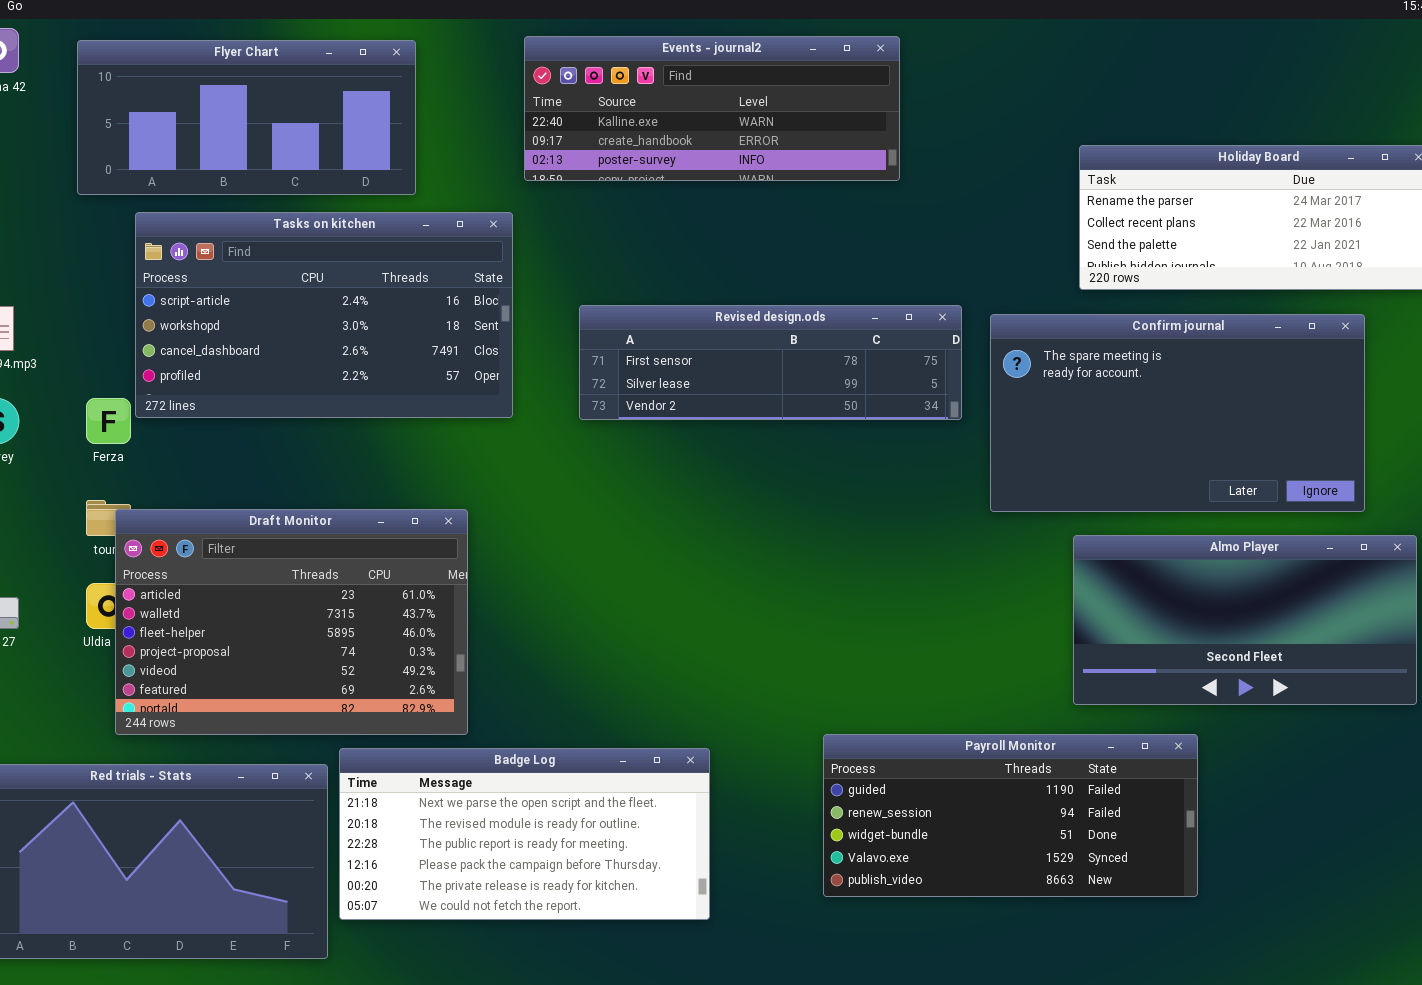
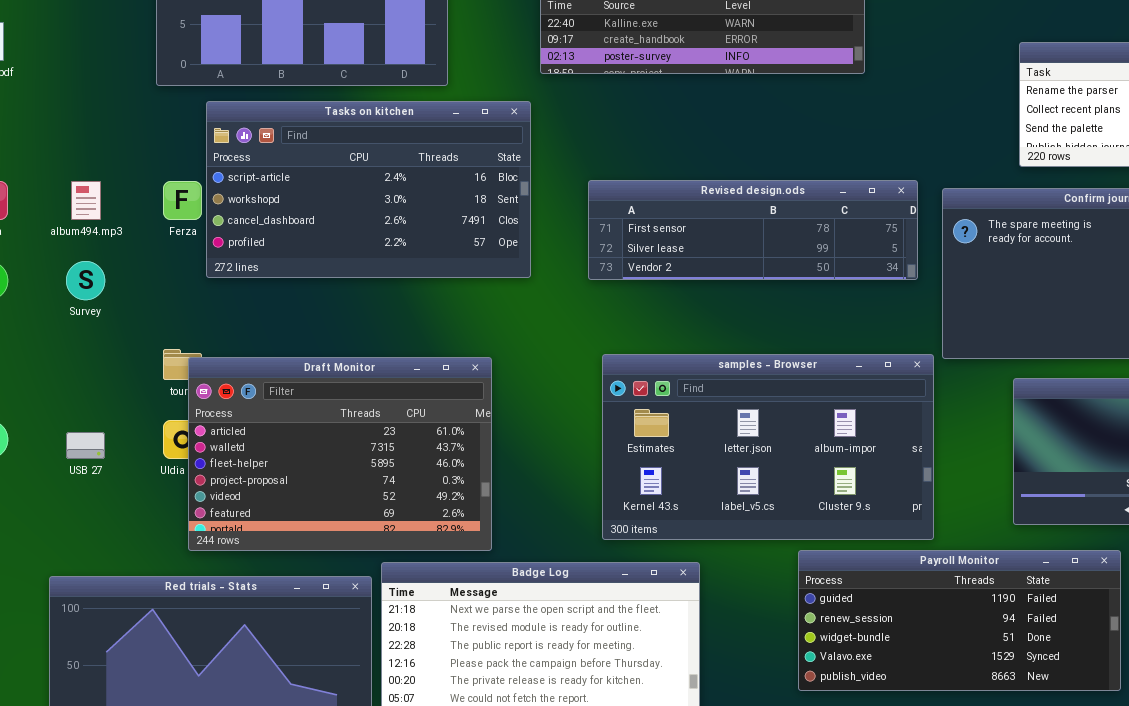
Ferza: [86,398,131,444] -> [163,181,202,220], moved
samples - Browser: none -> [602,354,934,540], opened

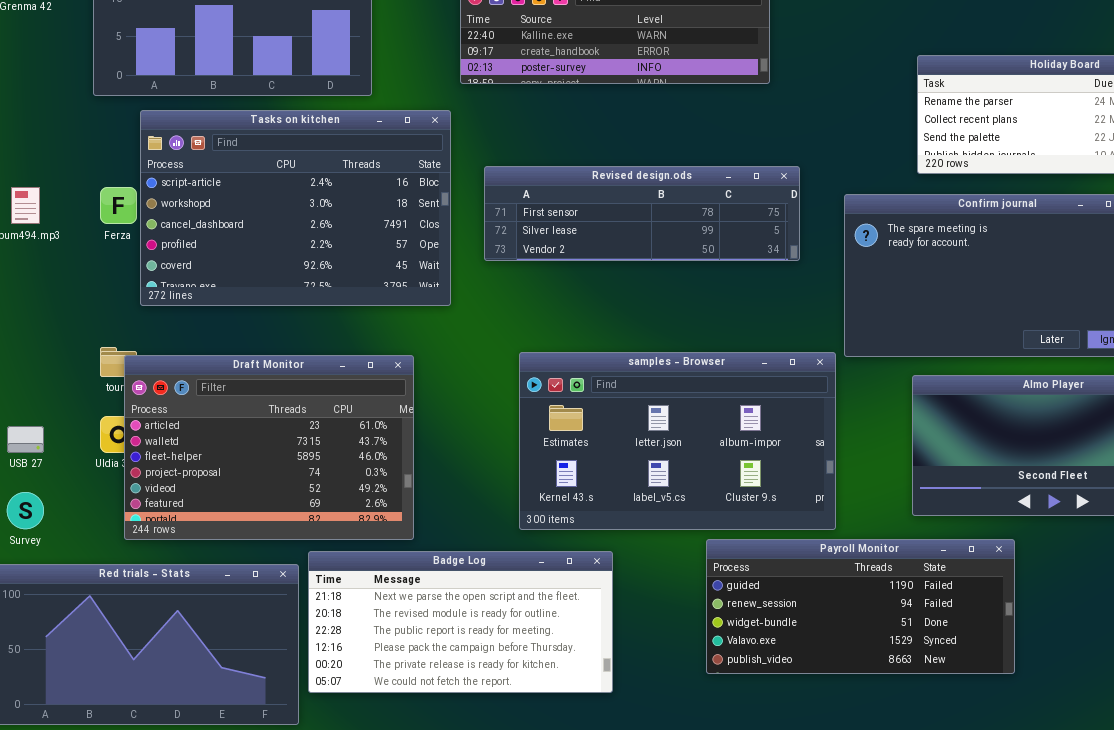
Tasks on kitchen: [206,101,531,278] -> [140,110,451,306], resized
Revised design.ods: [588,180,918,280] -> [484,166,800,261], moved
Survey: [66,261,105,300] -> [7,492,44,529], moved

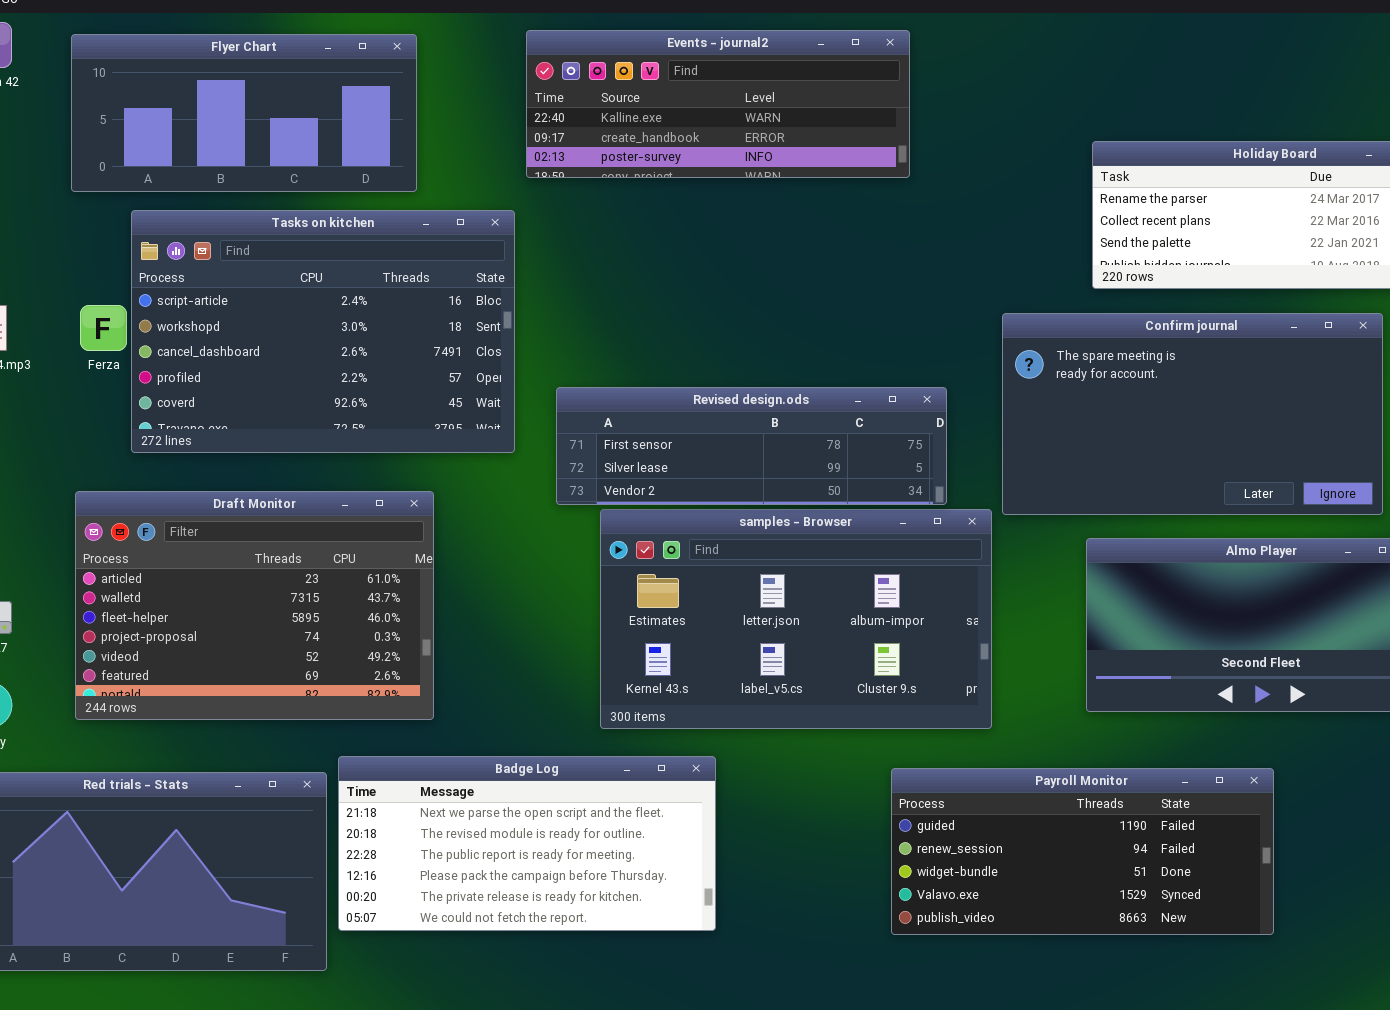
Revised design.ods: [484,166,800,261] -> [556,387,947,505], moved
Draft Monitor: [124,355,414,540] -> [75,491,434,720], moved
Payroll Monitor: [706,539,1015,674] -> [891,768,1274,935], moved

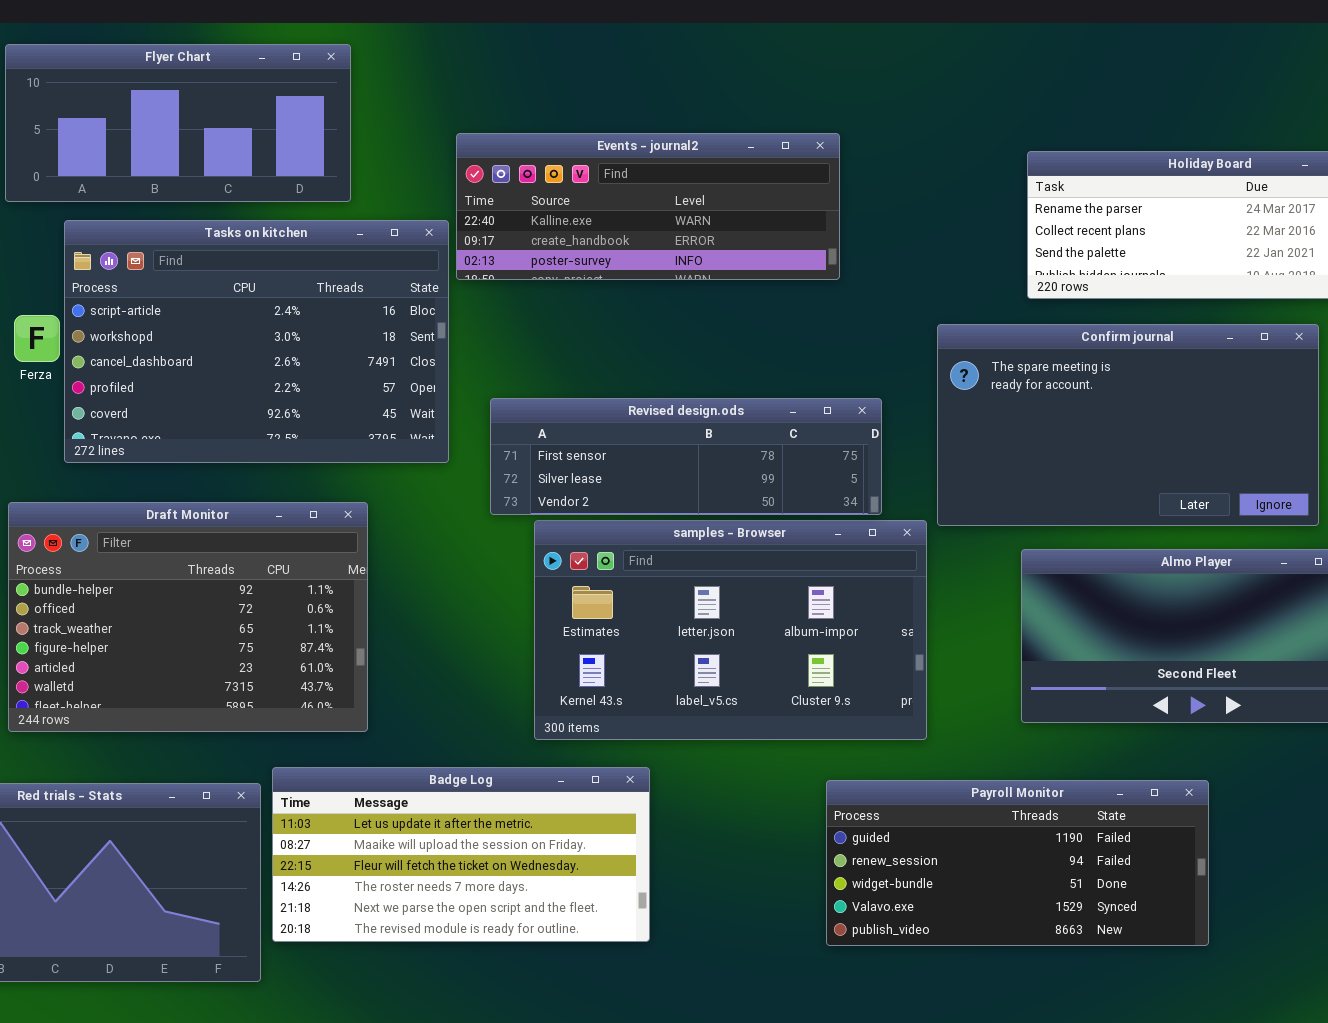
Events - journal2: [526,30,910,178] -> [456,133,840,280], moved
Draft Monitor: [75,491,434,720] -> [8,502,368,732], scrolled up 4 rows
Badge Log: [338,756,716,931] -> [272,767,650,942], scrolled up 4 rows

